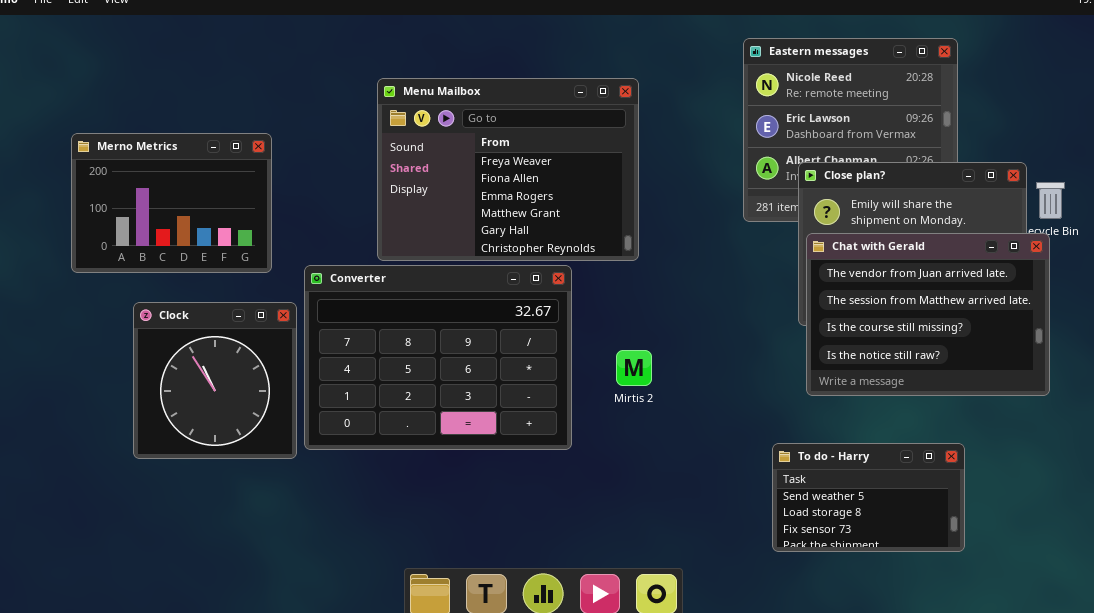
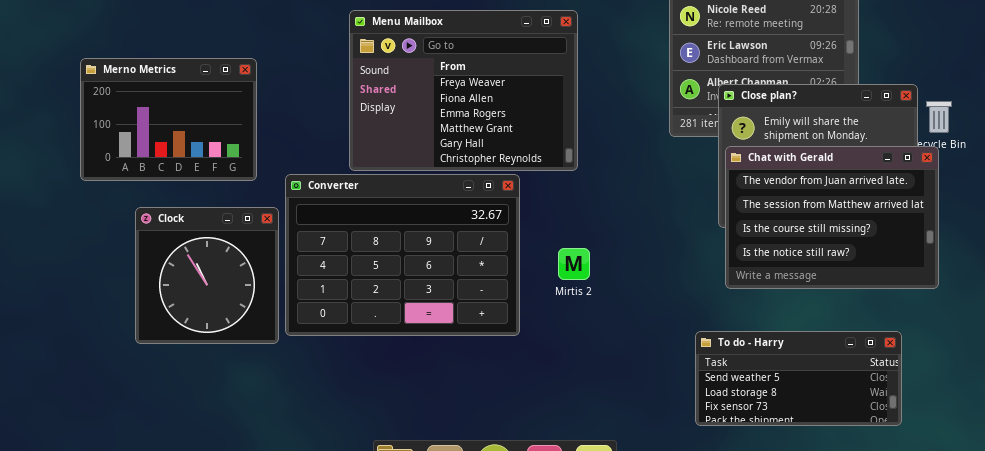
To do - Harry: [772,443,965,552] -> [695,331,902,426], resized

